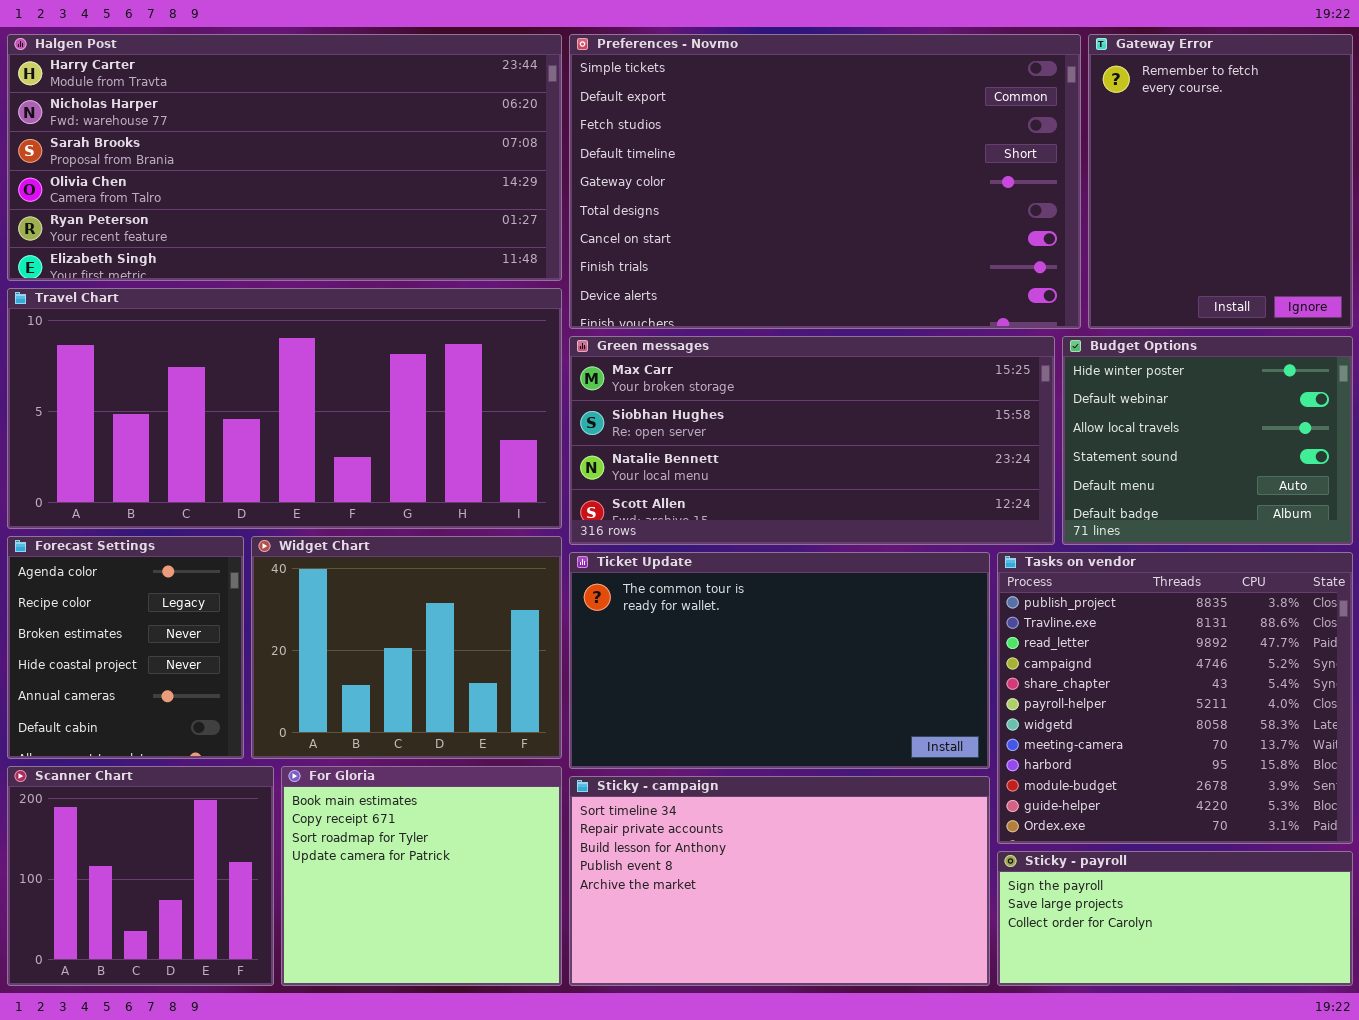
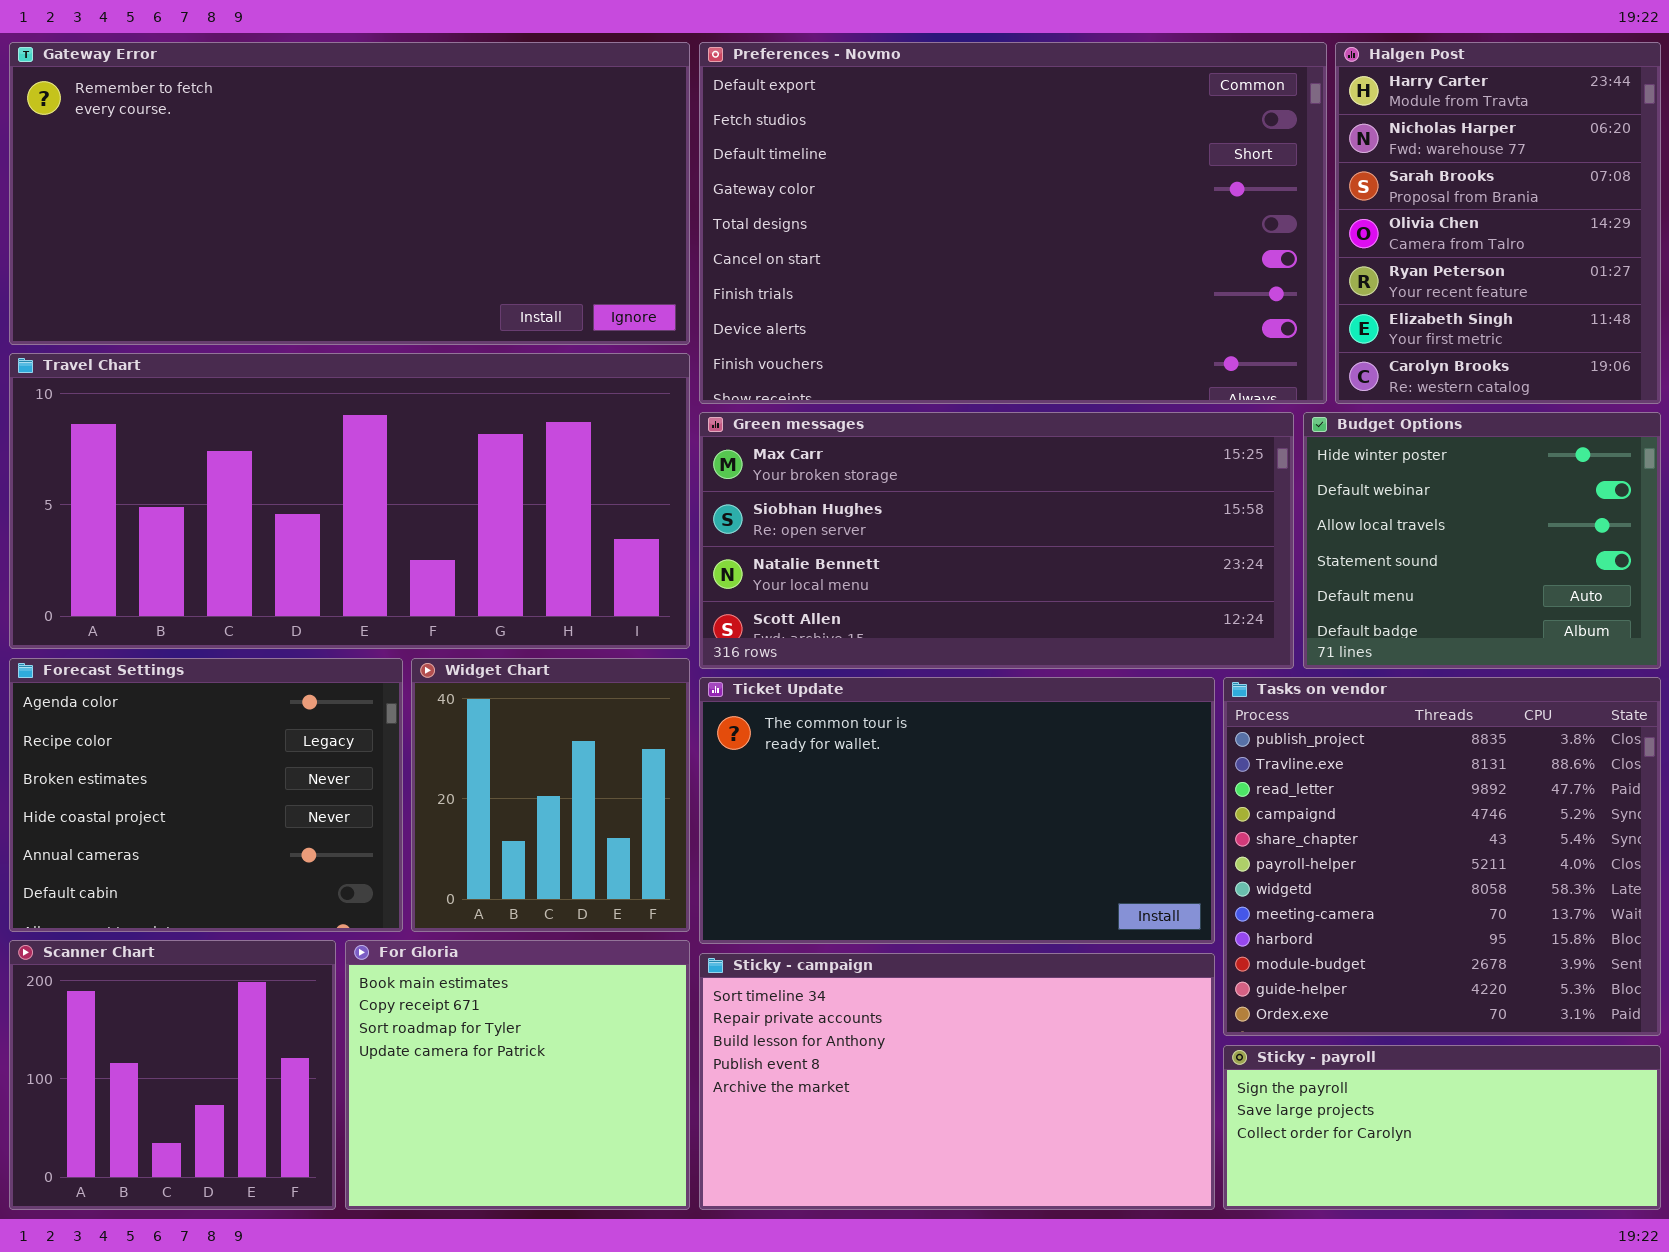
Halgen Post: [7,34,562,281] -> [1335,42,1661,404], moved, resized
Preferences - Novmo: [569,34,1081,329] -> [699,42,1327,404], scrolled down 1 row
Gateway Error: [1088,34,1353,329] -> [9,42,690,345], moved, resized
Forecast Settings: [7,536,244,759] -> [9,658,403,932], resized
Widget Chart: [251,536,562,759] -> [411,658,690,932], resized

